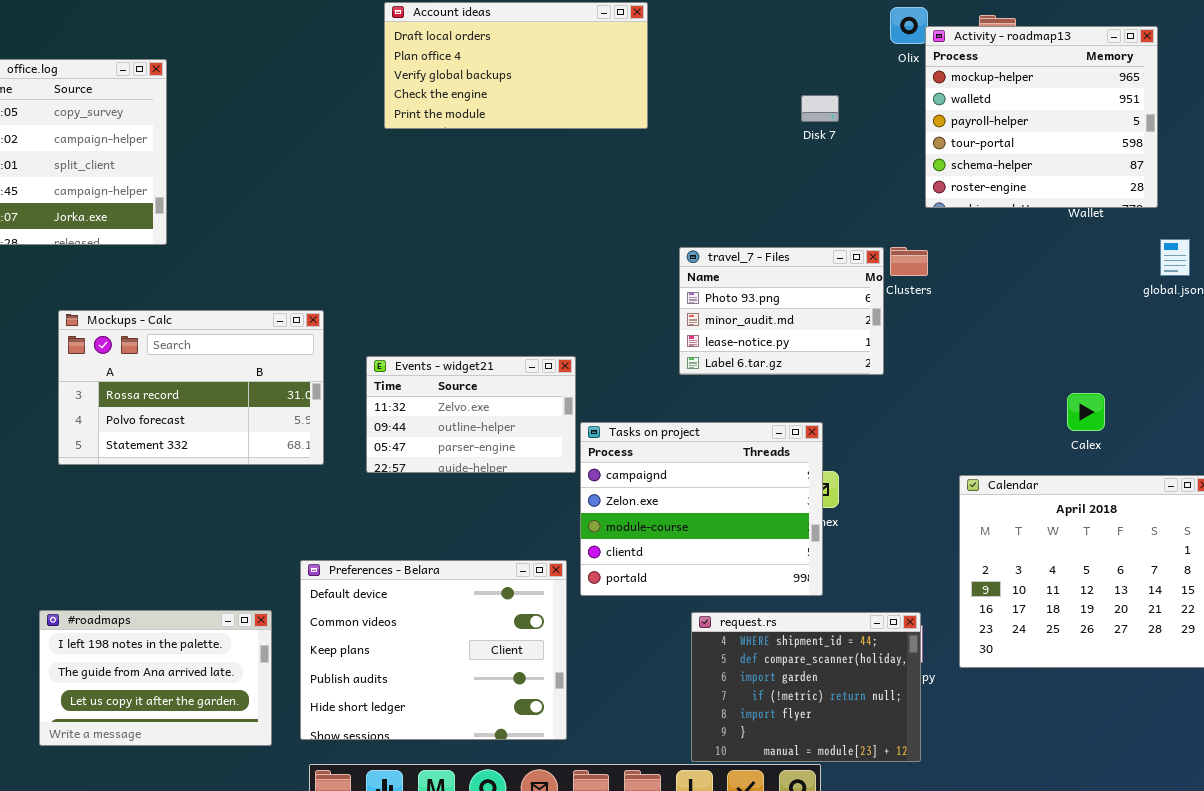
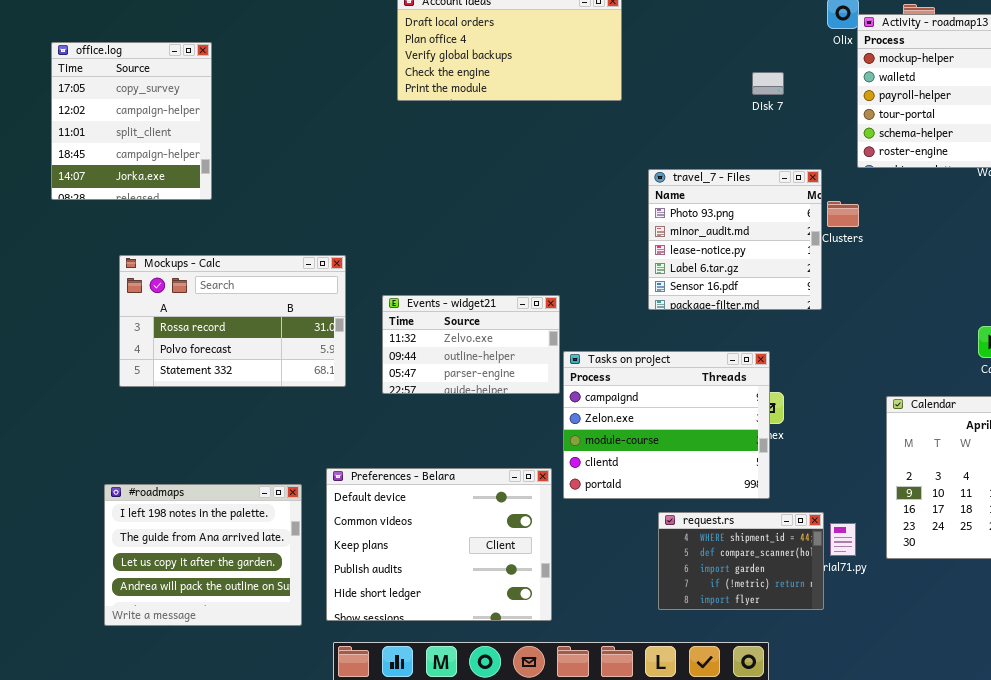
travel_7 - Files: [679,247,884,375] -> [648,169,822,310], resized
#roadmaps: [39,610,272,746] -> [104,484,302,626], resized
request.rs: [691,612,921,762] -> [658,512,824,610], resized

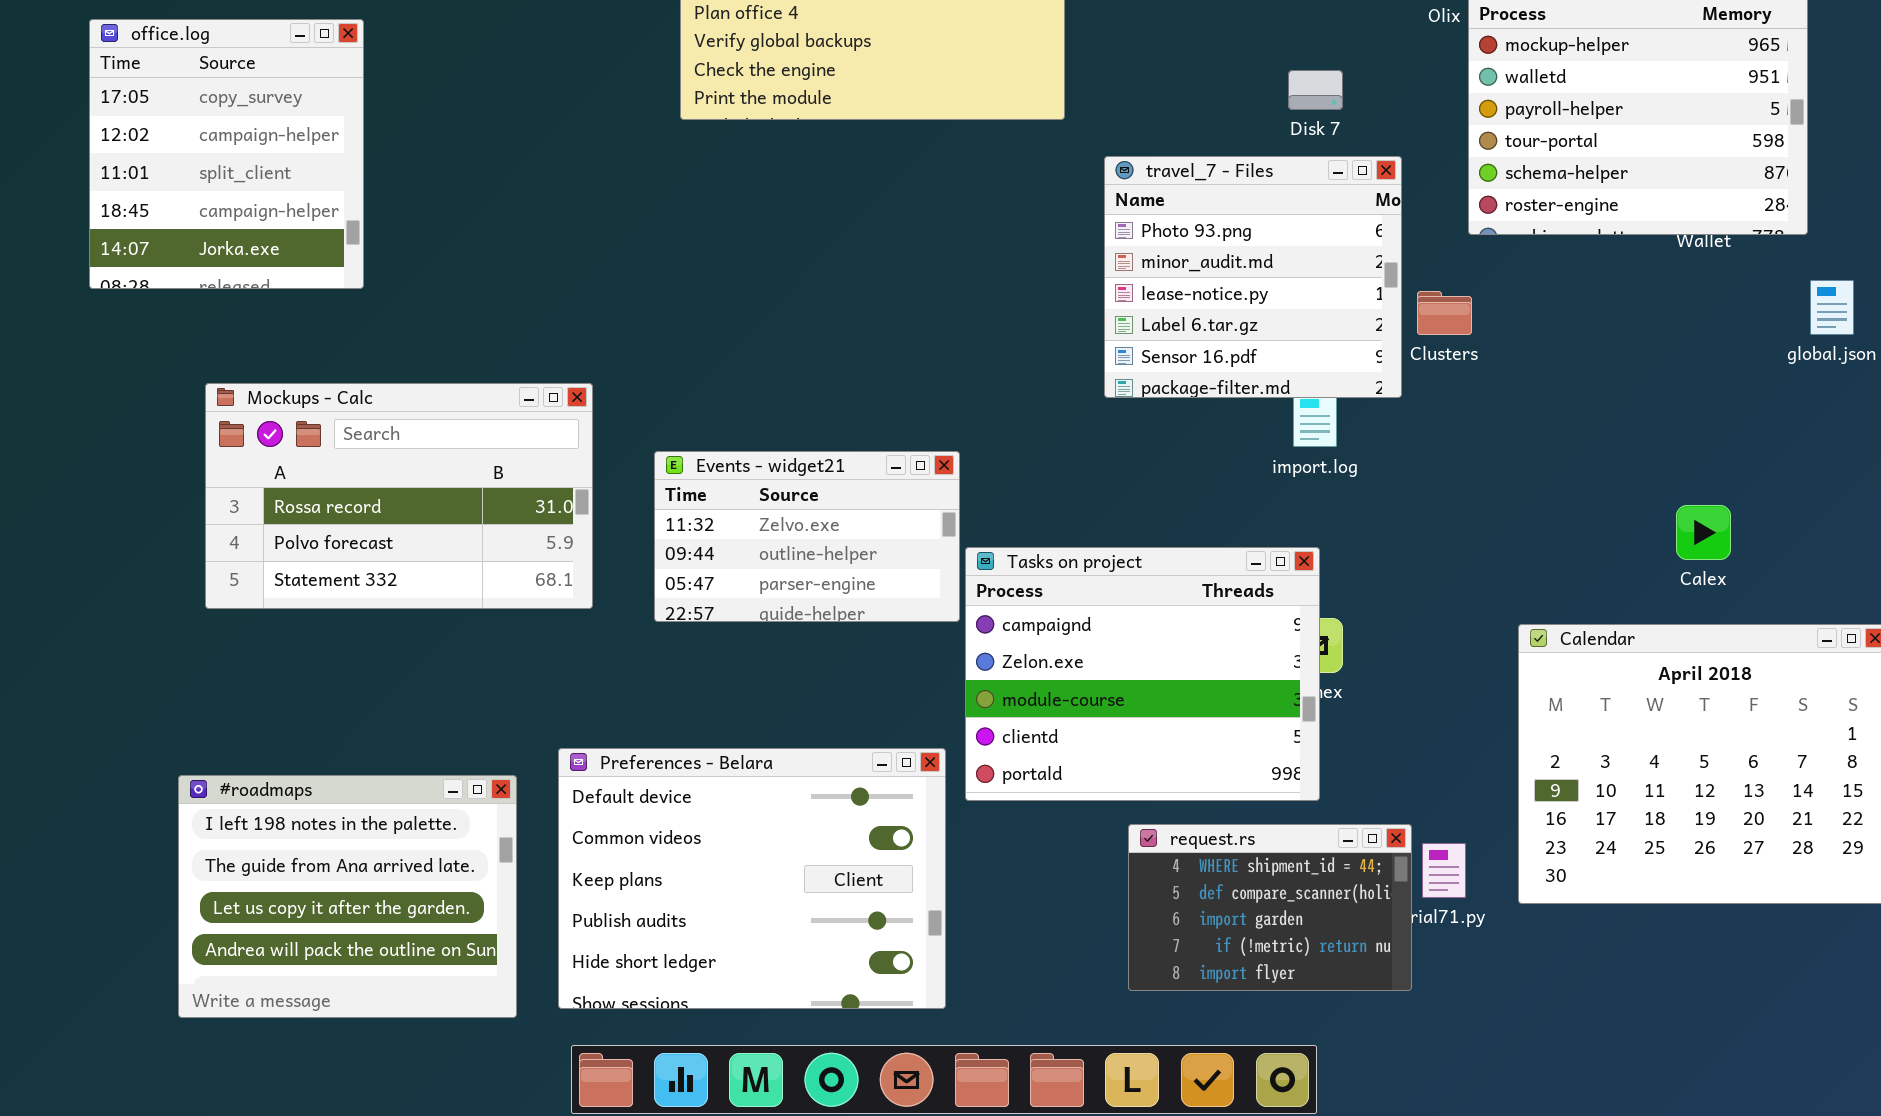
travel_7 - Files: [648,169,822,310] -> [1104,156,1402,398], moved

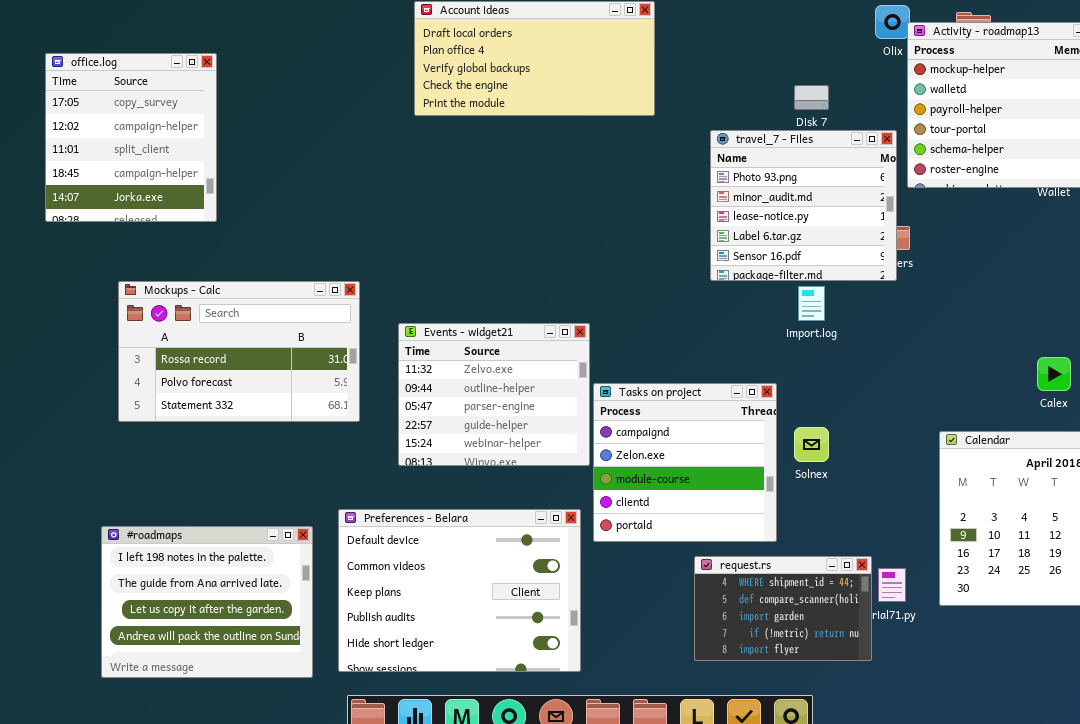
travel_7 - Files: [1104,156,1402,398] -> [710,130,897,281], moved
Events - widget21: [654,451,960,622] -> [398,323,590,466], resized
Tasks on project: [965,547,1320,801] -> [593,383,777,542], resized

